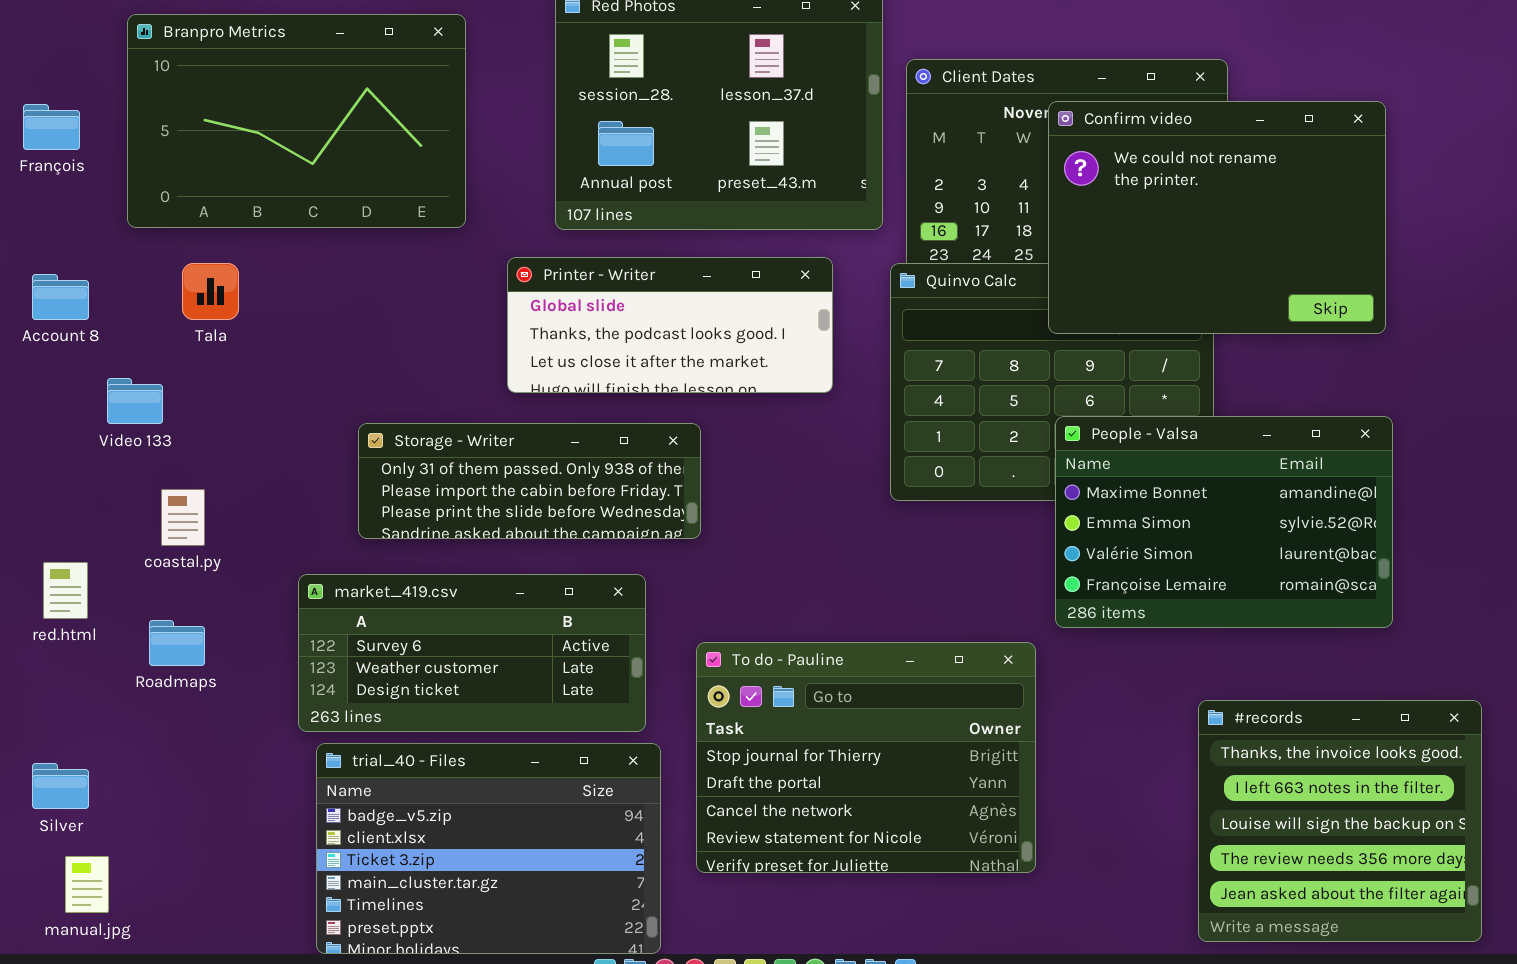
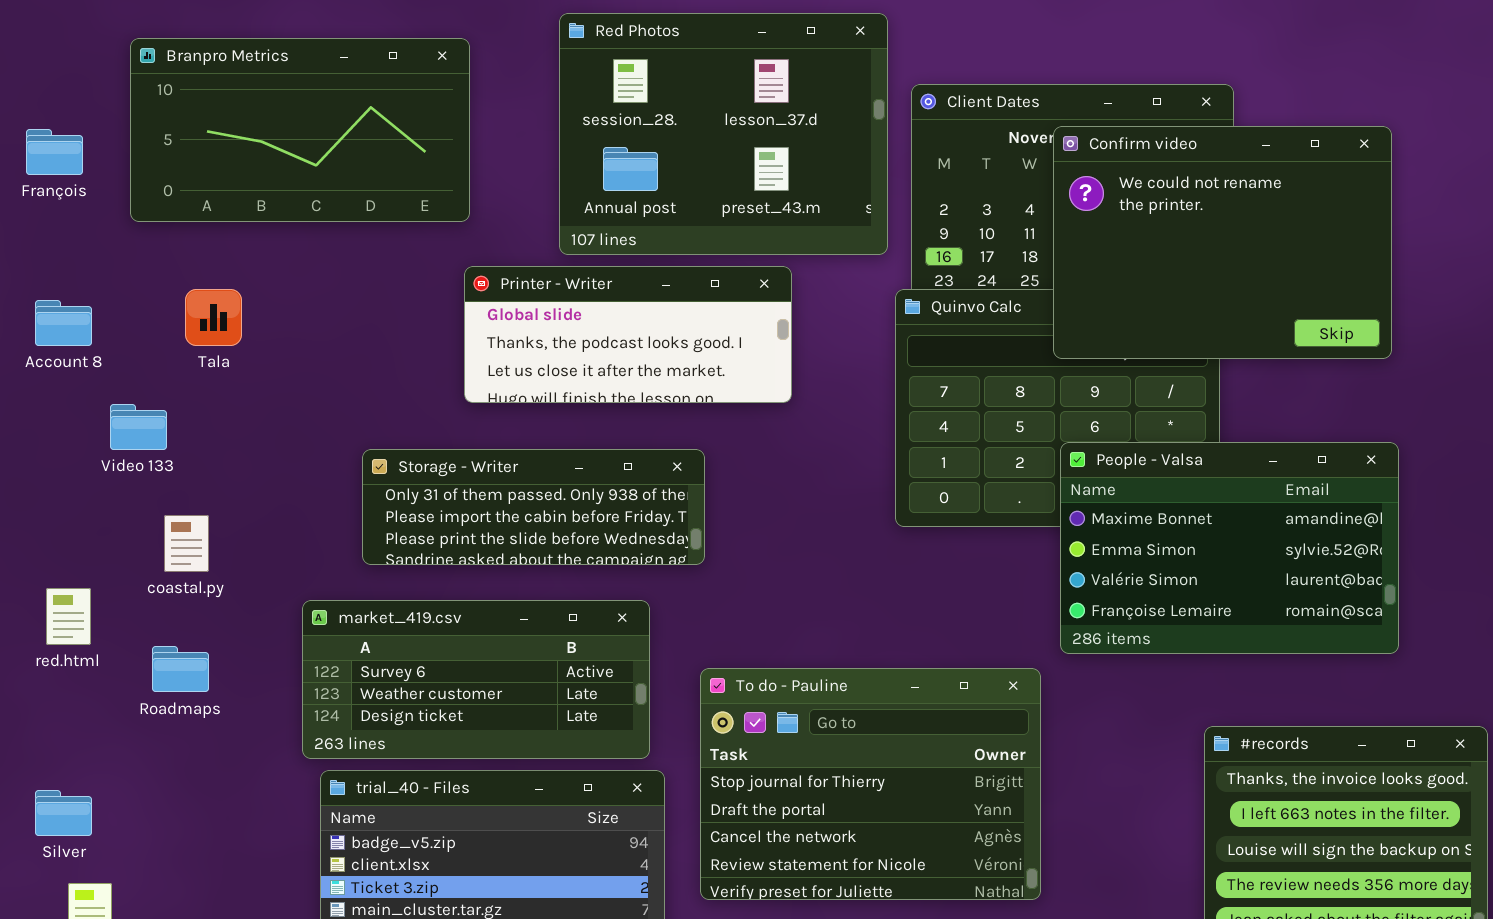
Branpro Metrics: [127,14,466,228] -> [130,38,470,222], resized
Printer - Writer: [507,257,833,393] -> [464,266,792,403], moved

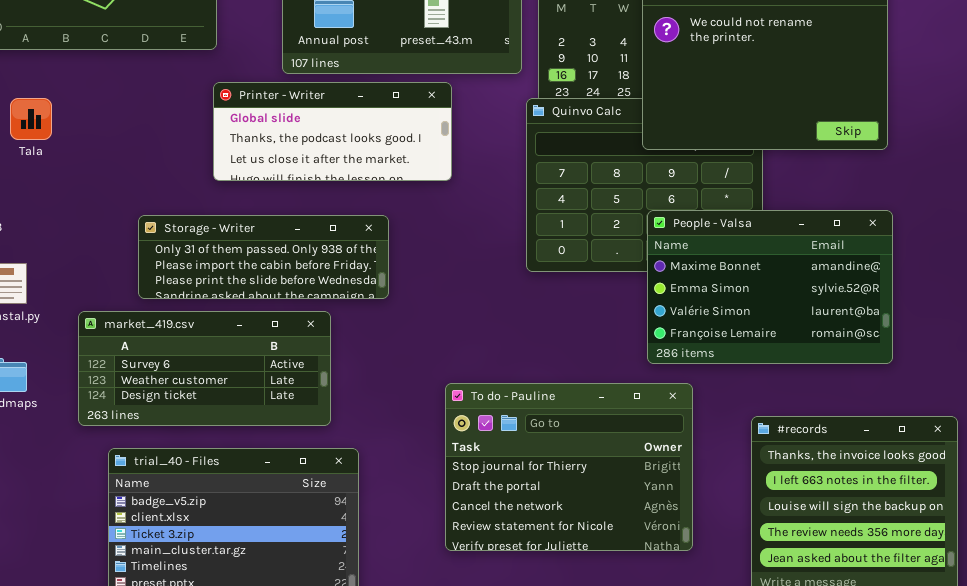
market_419.csv: [302,600,650,759] -> [78,311,331,426], moved
To do - Pauline: [700,668,1041,900] -> [445,383,693,551], moved

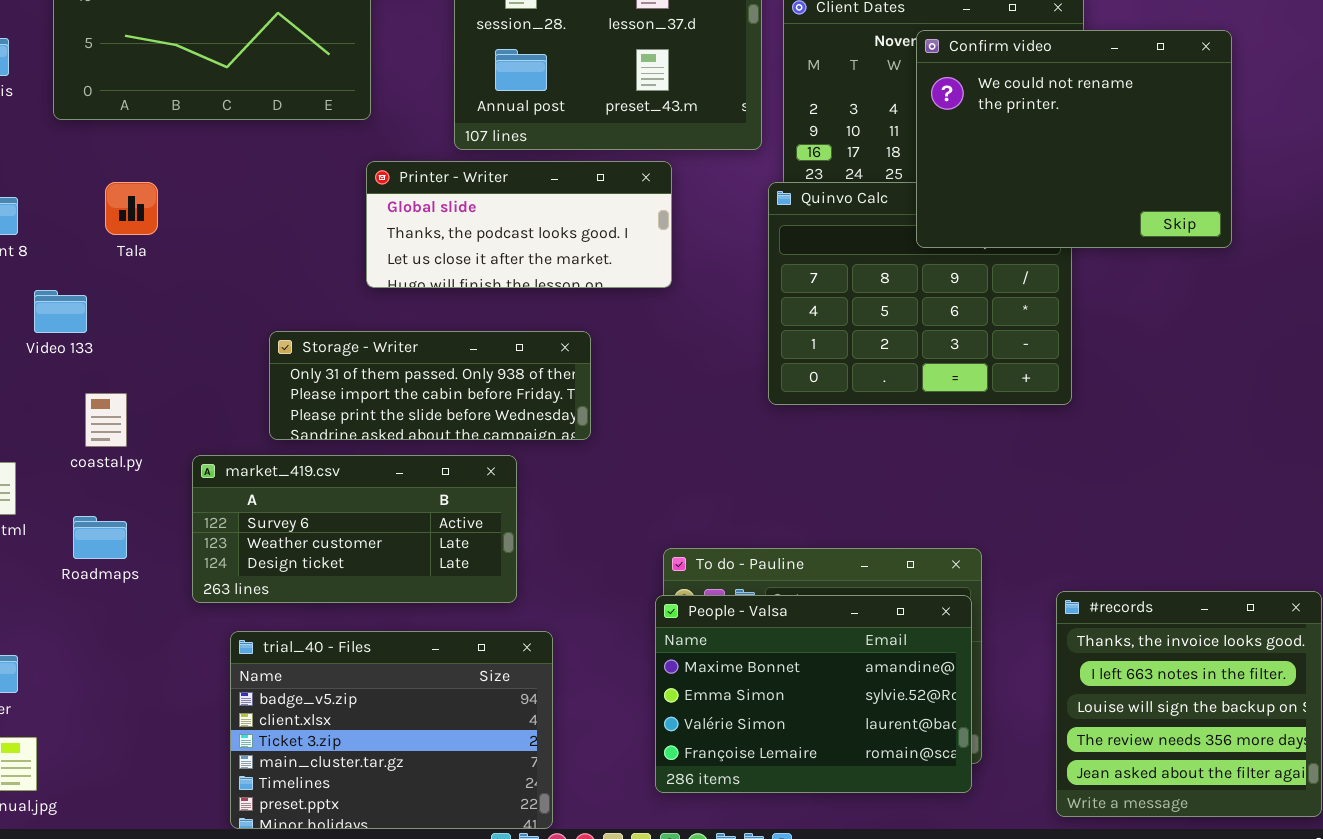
People - Valsa: [647,210,893,364] -> [655,595,972,793], moved

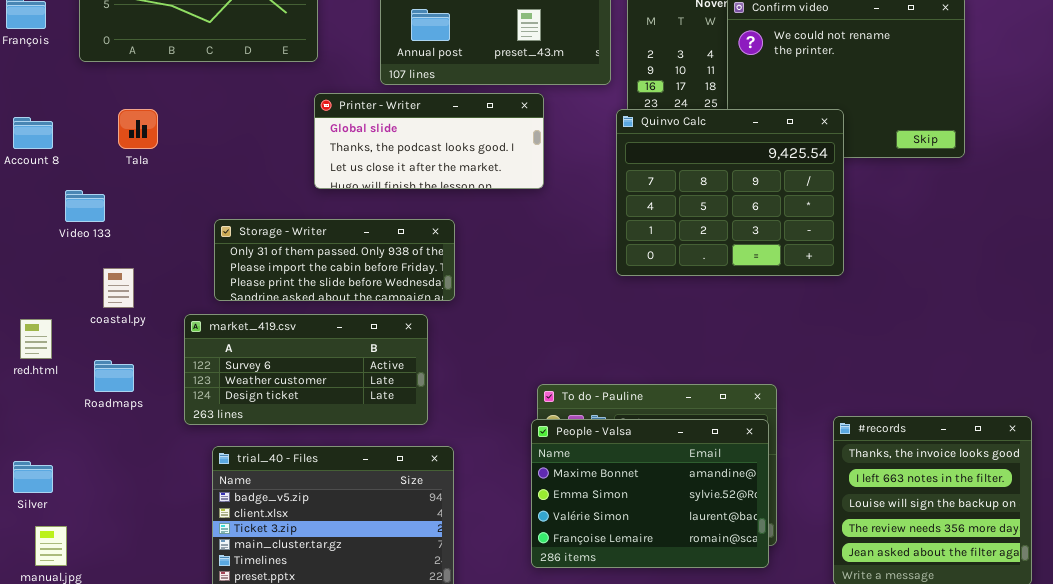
Quinvo Calc: [768,182,1072,405] -> [616,109,844,276], raised
Storage - Writer: [269,331,591,440] -> [214,219,455,301], moved

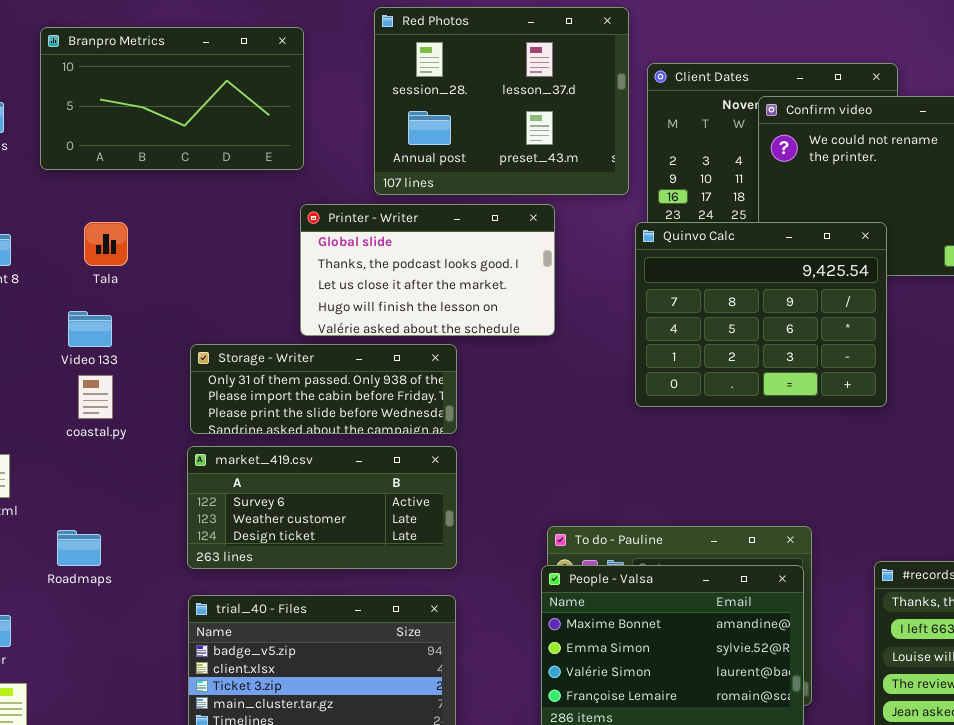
Printer - Writer: [314,93,544,189] -> [300,204,555,336], resized
Video 133: [65,190,105,222] -> [68,311,112,347], moved
coastal.py: [103,268,134,308] -> [78,375,113,419], moved
market_419.csv: [184,314,428,425] -> [187,446,457,569], moved
Roadmaps: [94,360,134,392] -> [57,530,101,566], moved

